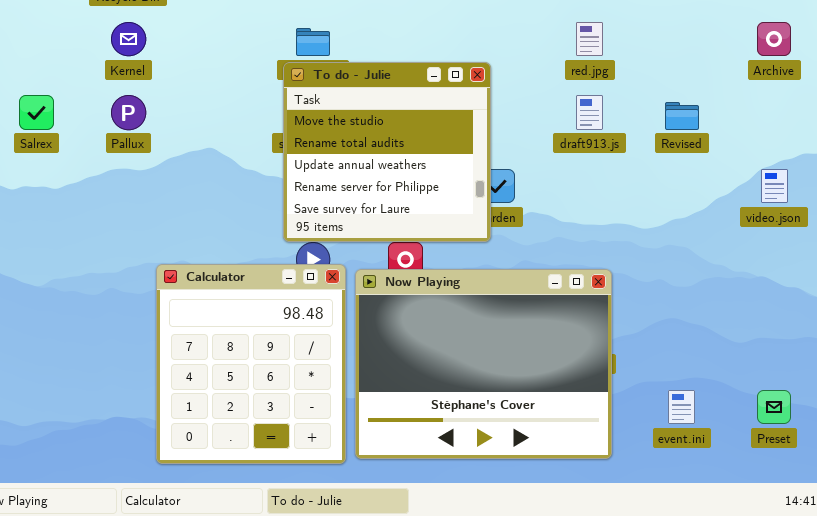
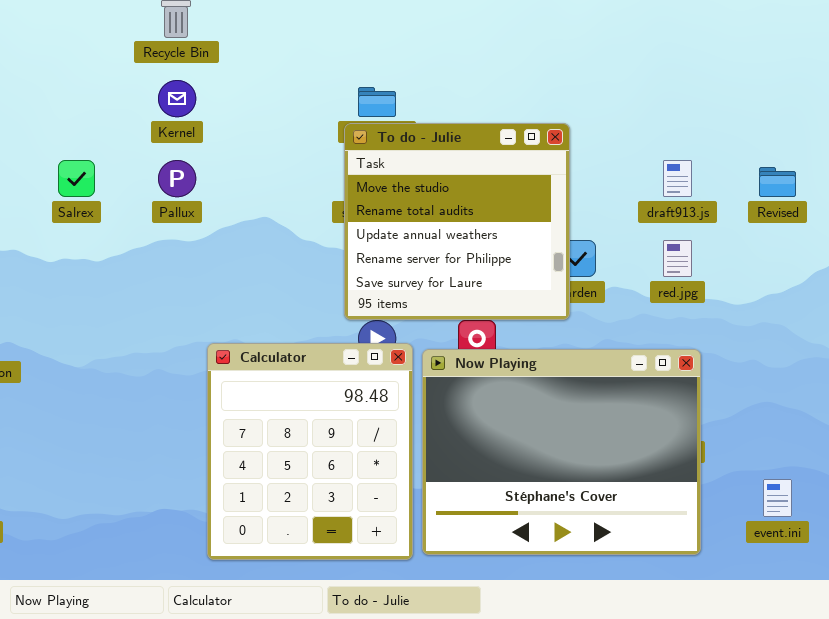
red.jpg: [576,22,603,56] -> [663,240,692,277], moved

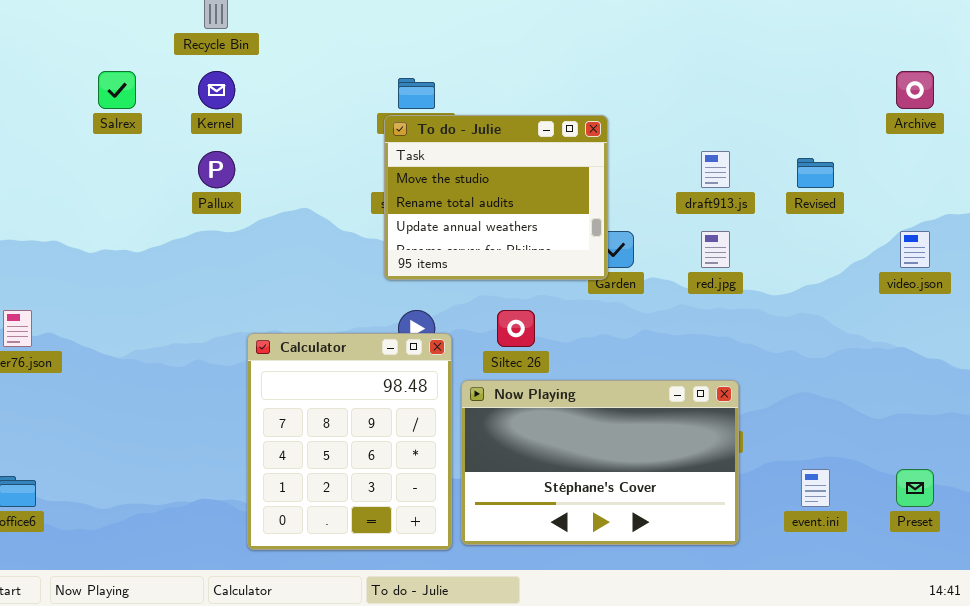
To do - Julie: [344,123,570,320] -> [384,115,608,280], resized
Salrex: [58,160,95,197] -> [98,71,136,109], moved
Now Playing: [422,349,701,555] -> [461,380,739,545], resized

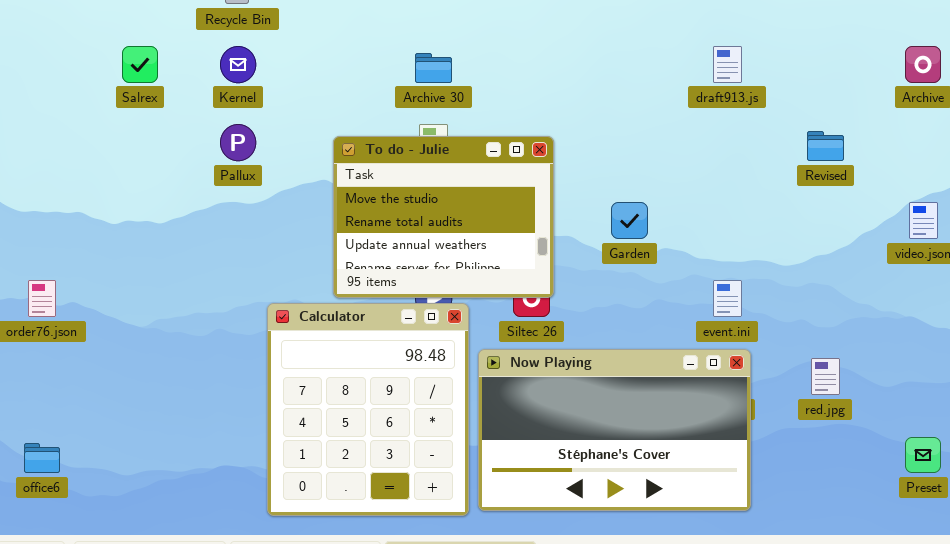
To do - Julie: [384,115,608,280] -> [333,136,554,298], moved
draft913.js: [701,151,730,188] -> [713,46,742,83], moved
red.jpg: [701,231,730,268] -> [811,358,840,395], moved
event.ini: [801,469,830,507] -> [713,280,742,317], moved

